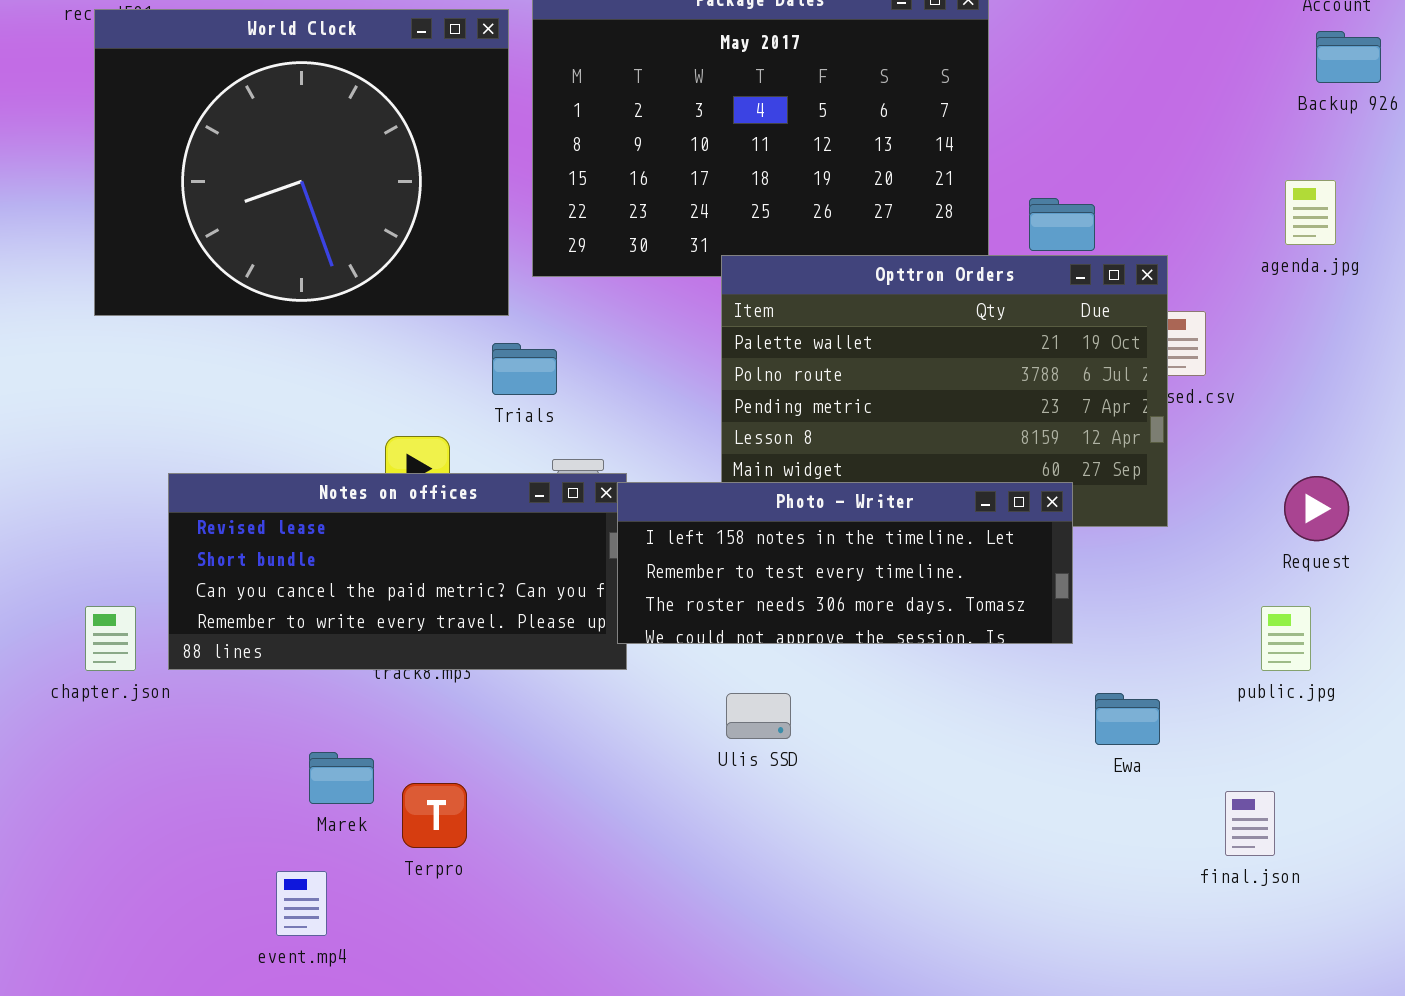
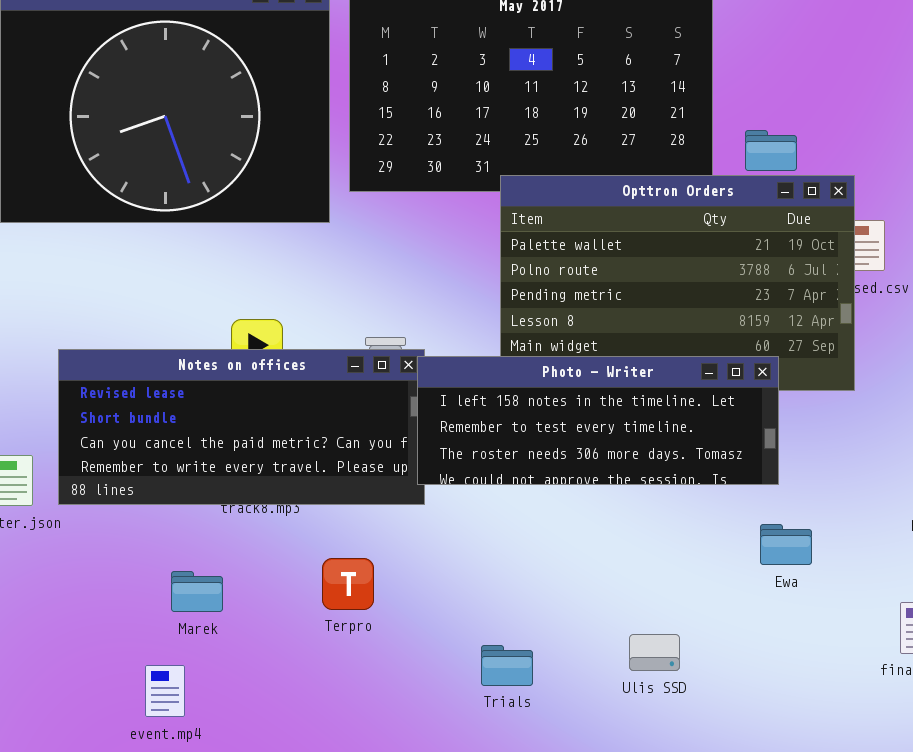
Trials: [492,343,557,395] -> [481,645,533,686], moved
Ulis SSD: [726,693,791,739] -> [629,634,680,671], moved
Ewa: [1095,693,1160,745] -> [760,524,812,565], moved
Terpro: [402,783,467,848] -> [322,558,374,610], moved

